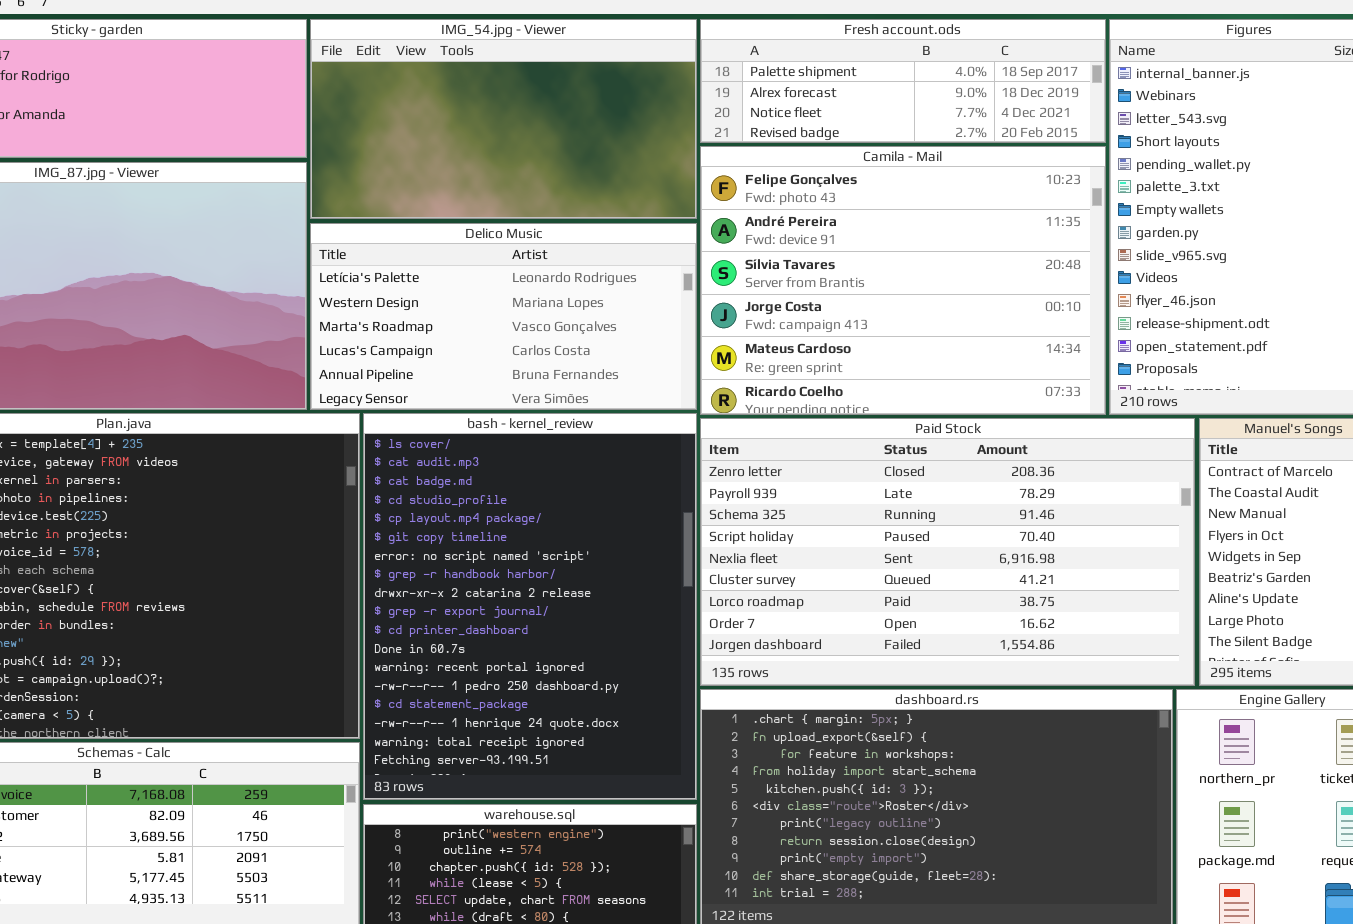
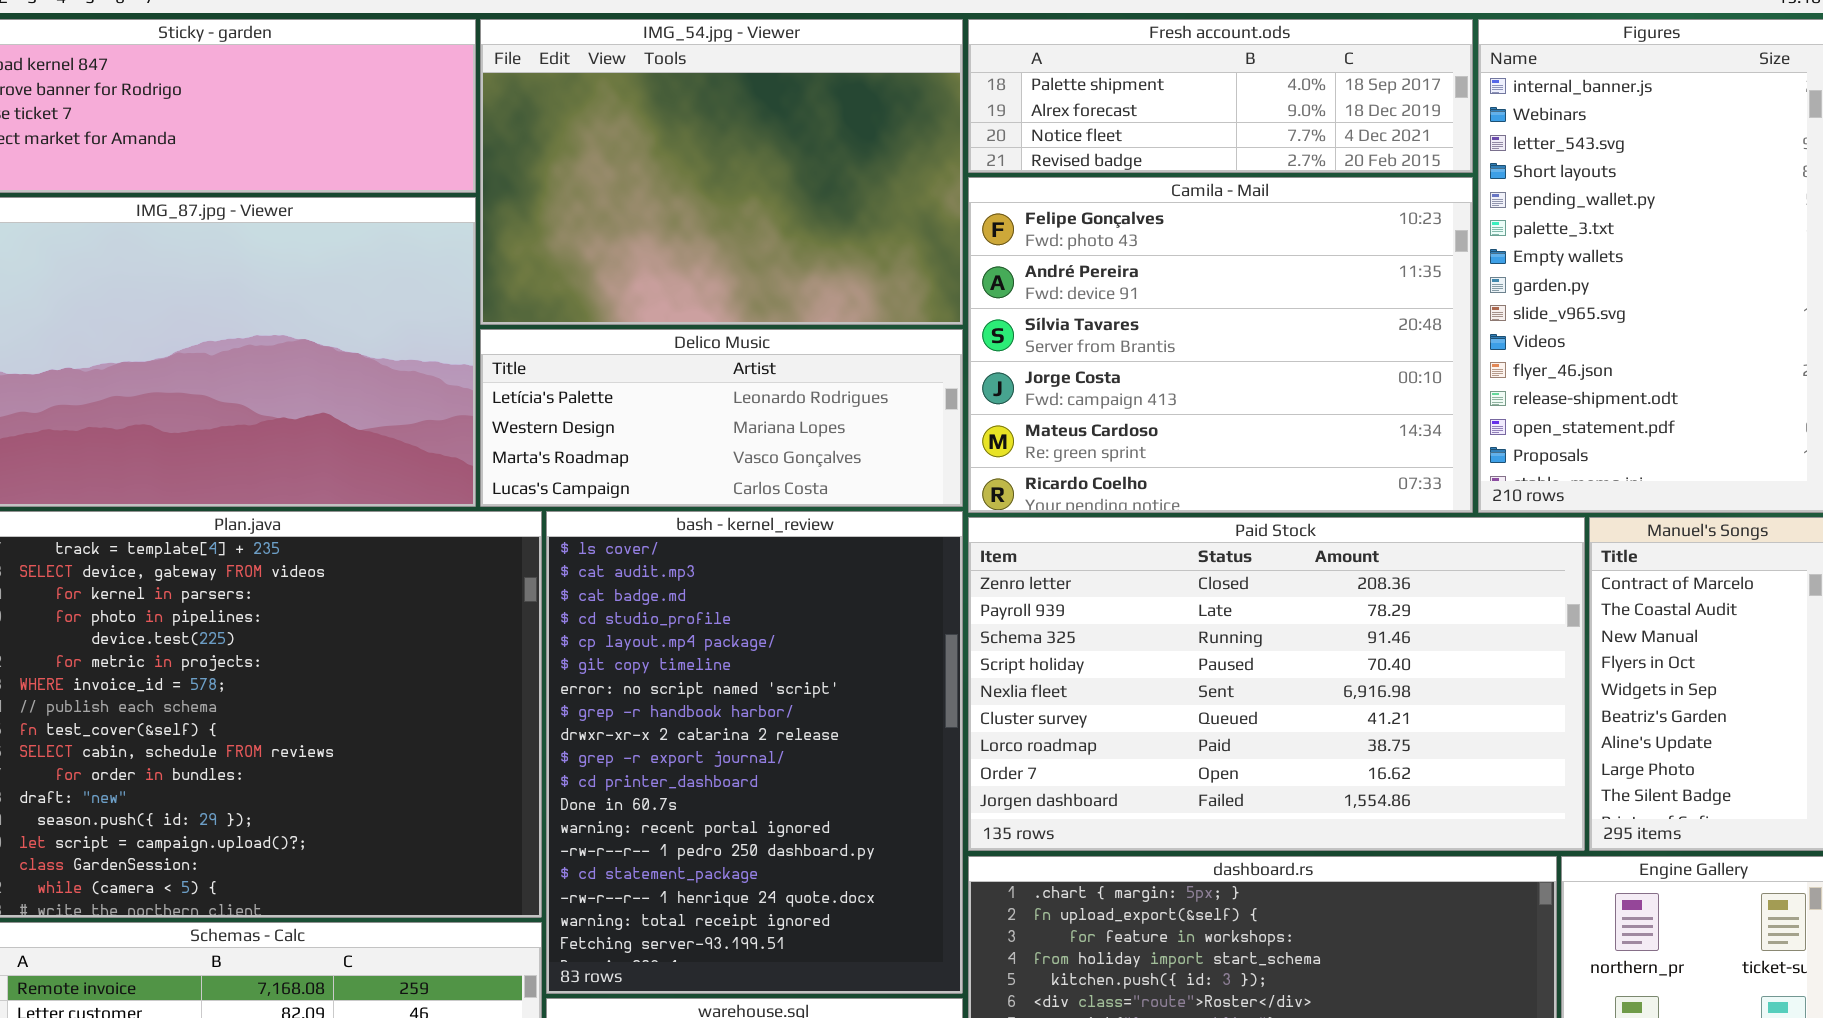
IMG_54.jpg - Viewer: [310,19,697,219] -> [480,19,963,325], resized
Delico Music: [310,223,697,410] -> [480,329,963,507], resized

